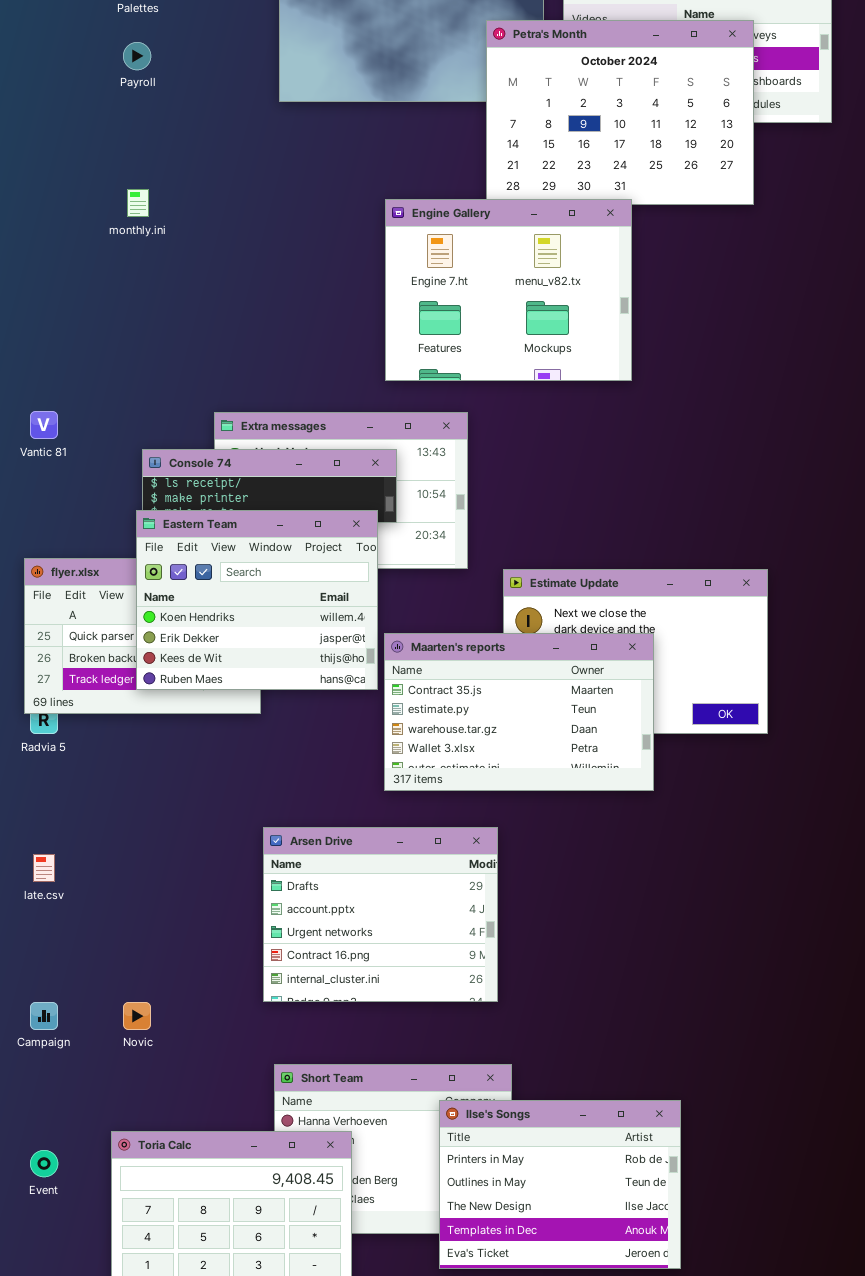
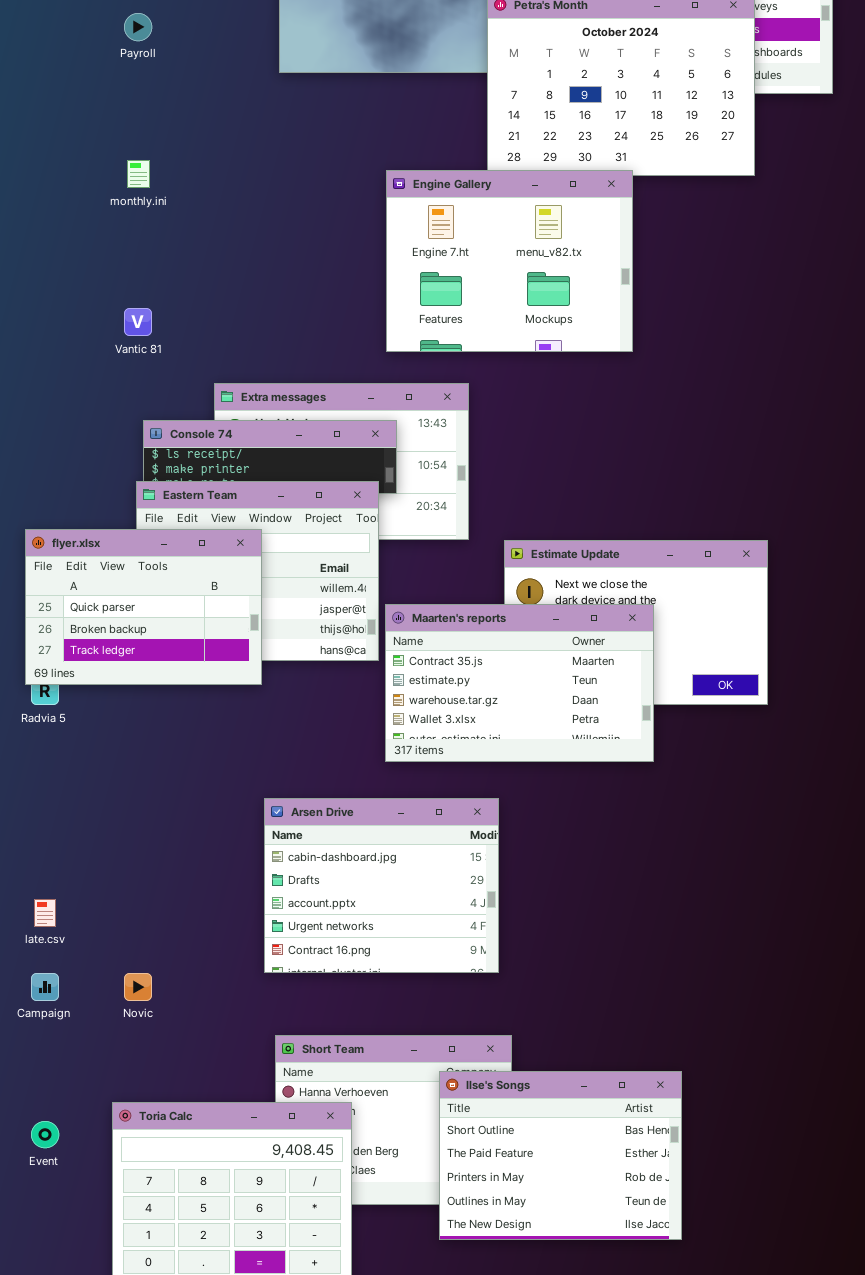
Vantic 81: [30,411,58,439] -> [124,308,152,336], moved
flyer.xlsx: [24,558,261,714] -> [25,529,262,685], raised
Arsen Drive: [263,827,498,1002] -> [264,798,499,973], scrolled up 1 row
late.csv: [33,854,55,882] -> [34,899,56,927], moved
Ilse's Songs: [439,1100,681,1269] -> [439,1071,682,1240], scrolled up 2 rows

